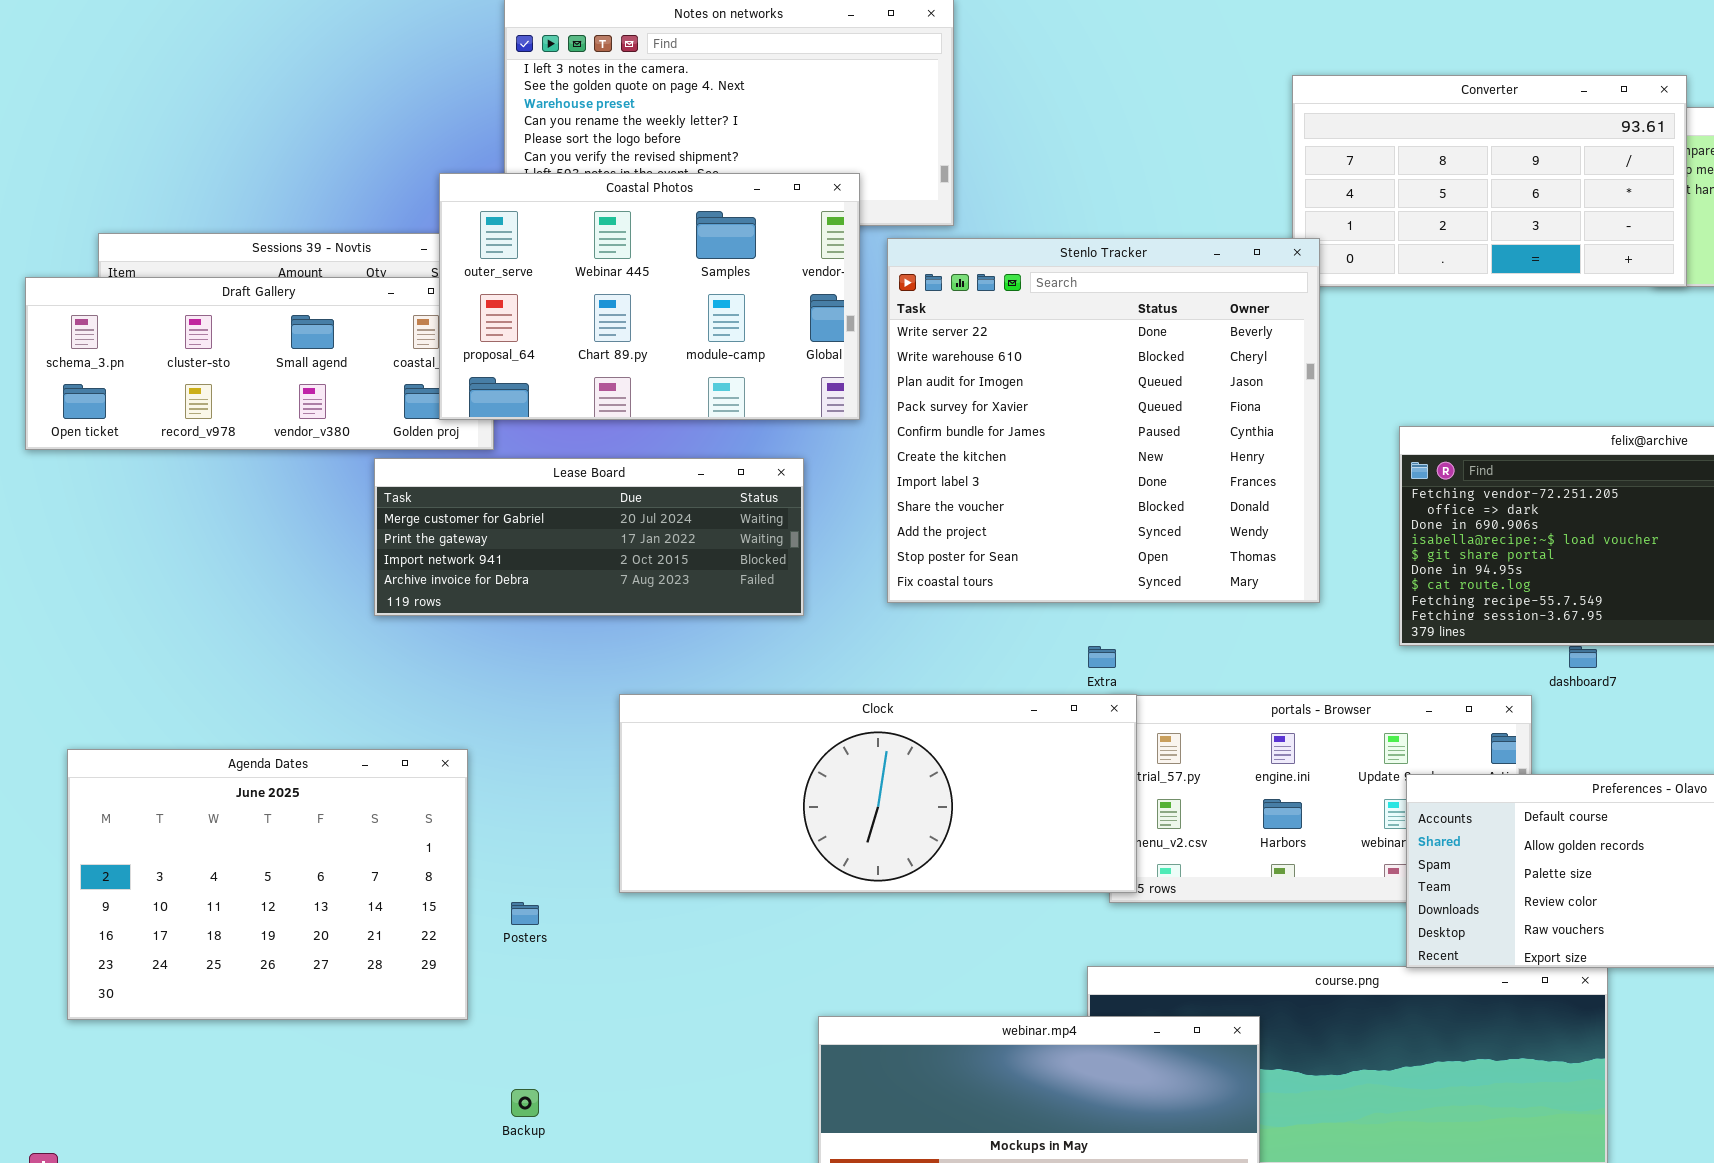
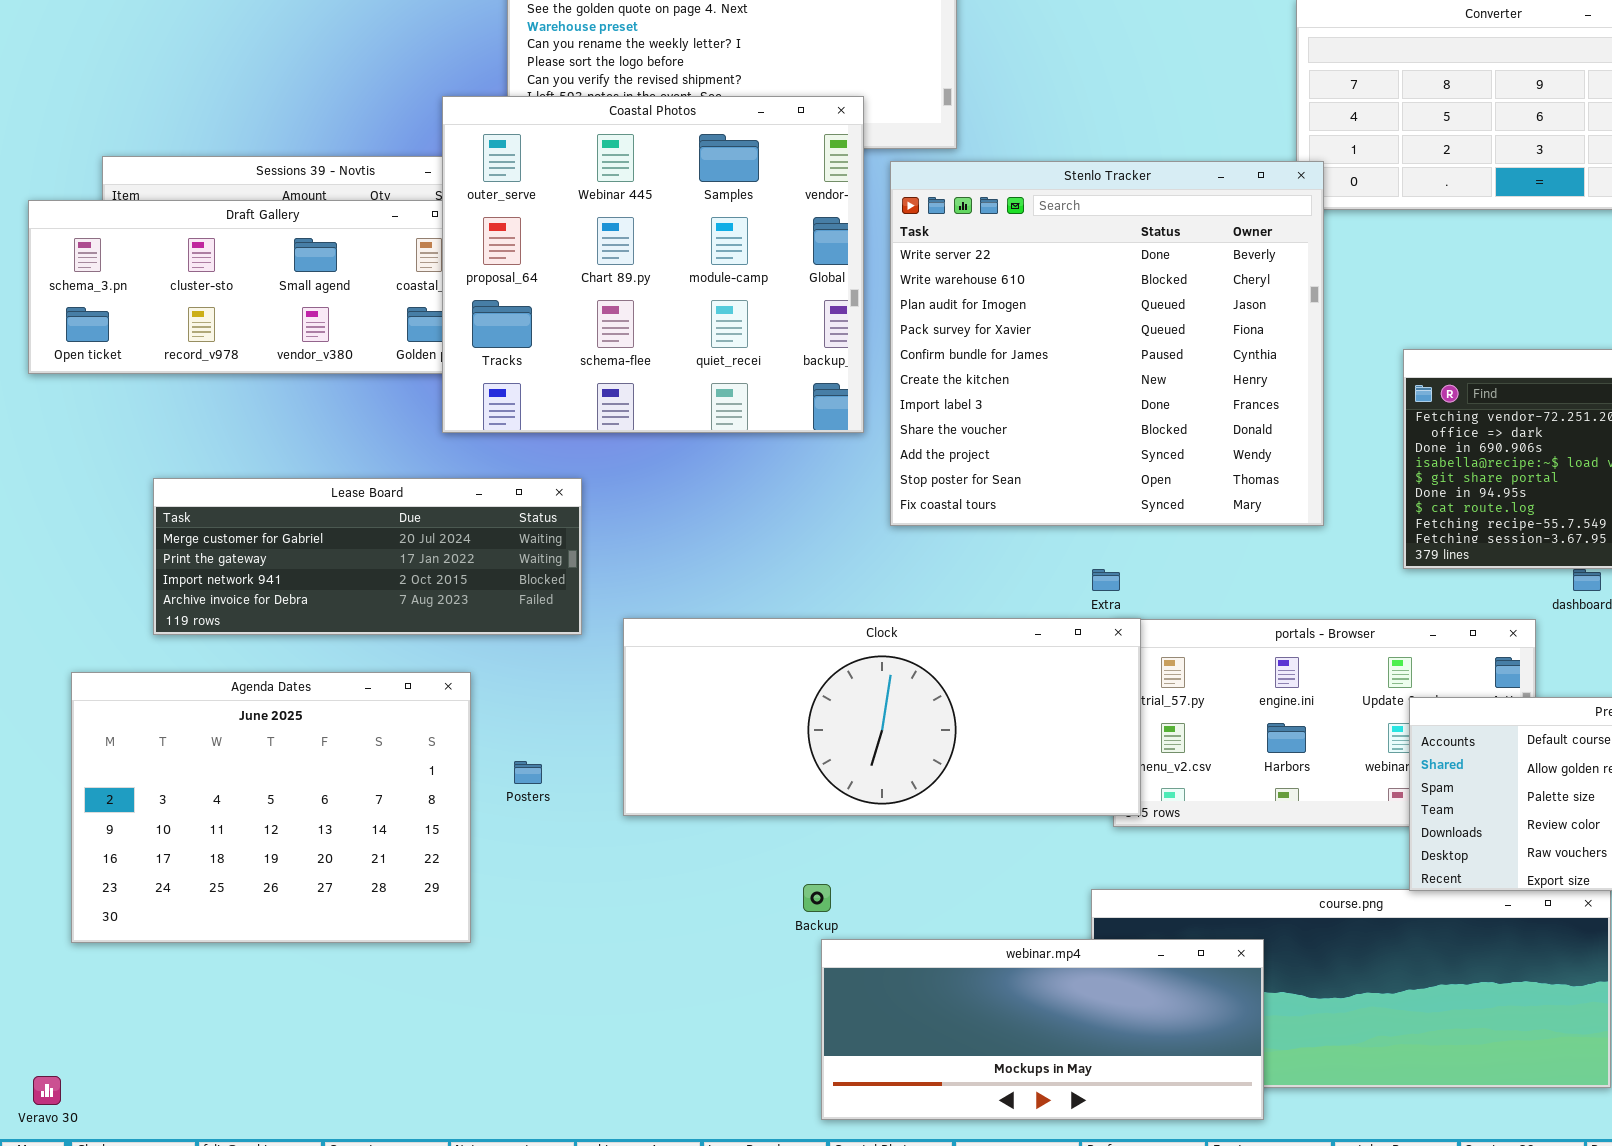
Coastal Photos: [439,173,860,420] -> [442,96,864,433], resized
Lease Board: [374,458,804,616] -> [153,478,582,635], moved
Posters: [511,902,539,925] -> [514,761,542,784], moved
Backup: [511,1089,539,1117] -> [803,884,831,912], moved

